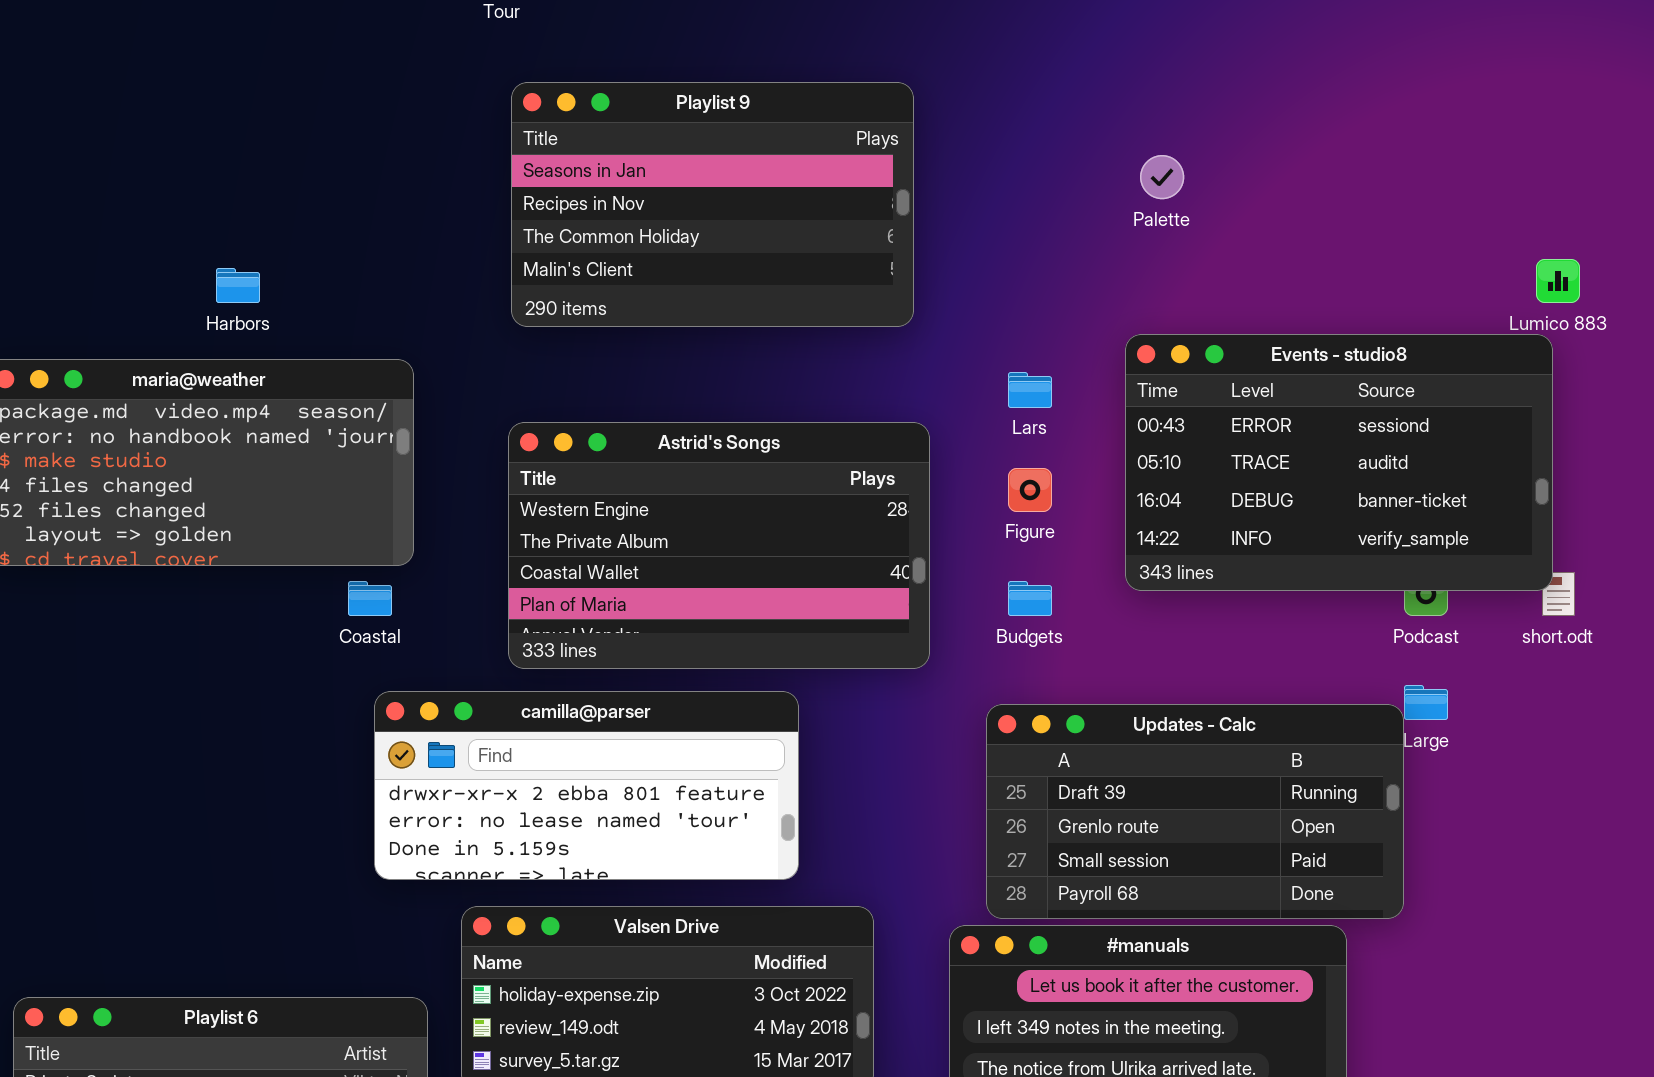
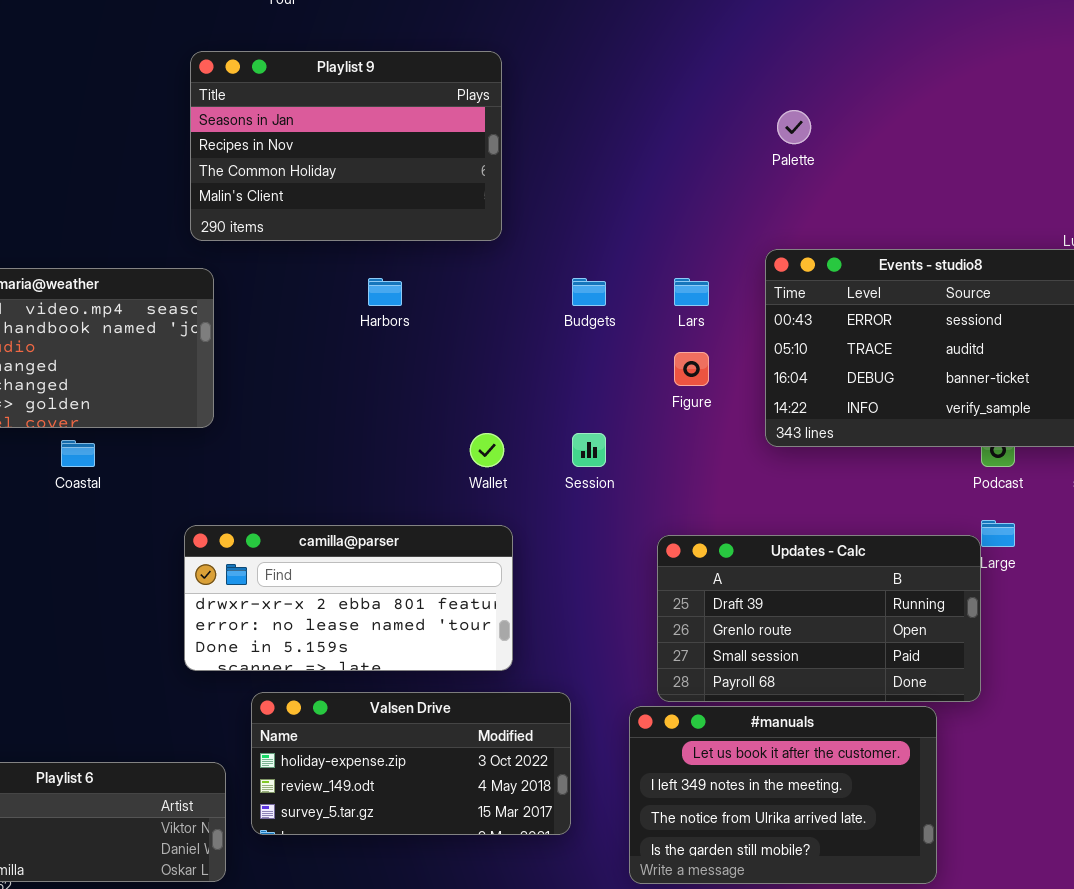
Playlist 9: [511,82,914,327] -> [190,51,502,241], moved
Harbors: [216,268,260,303] -> [368,278,402,306], moved
Astrid's Songs: [508,422,930,669] -> none, closed
Coastal: [348,581,392,616] -> [61,440,95,467], moved
Budgets: [1008,581,1052,616] -> [572,278,606,306], moved

